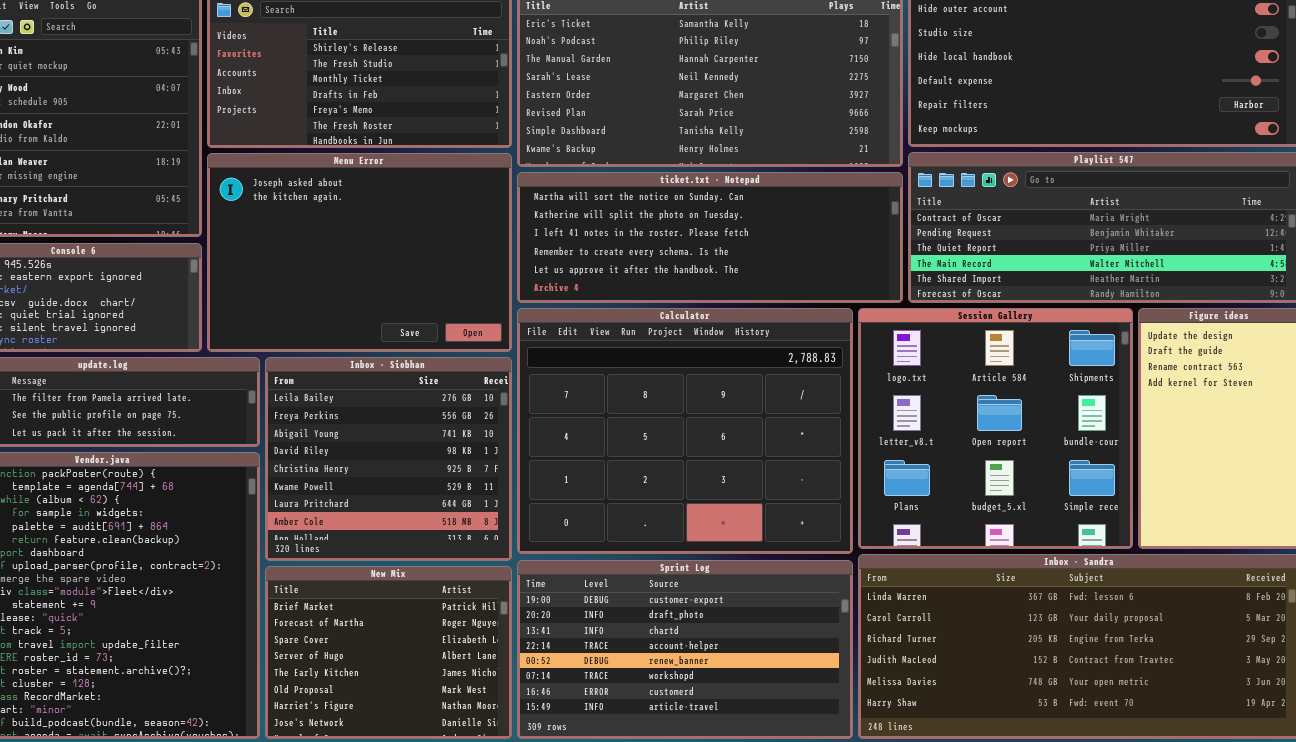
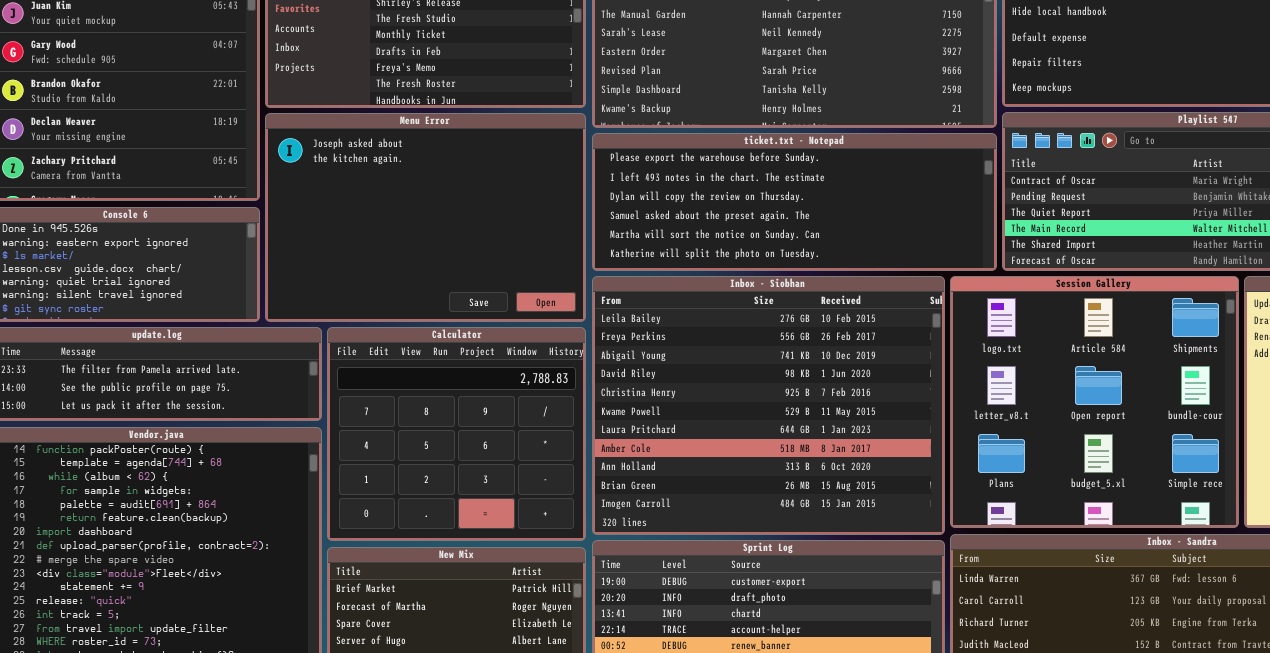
ticket.txt - Notepad: [517,172,903,303] -> [592,133,997,271], scrolled up 4 rows
Calculator: [517,308,853,554] -> [327,327,586,541], moved, resized
Inbox - Siobhan: [265,357,512,561] -> [592,276,945,535], moved, resized

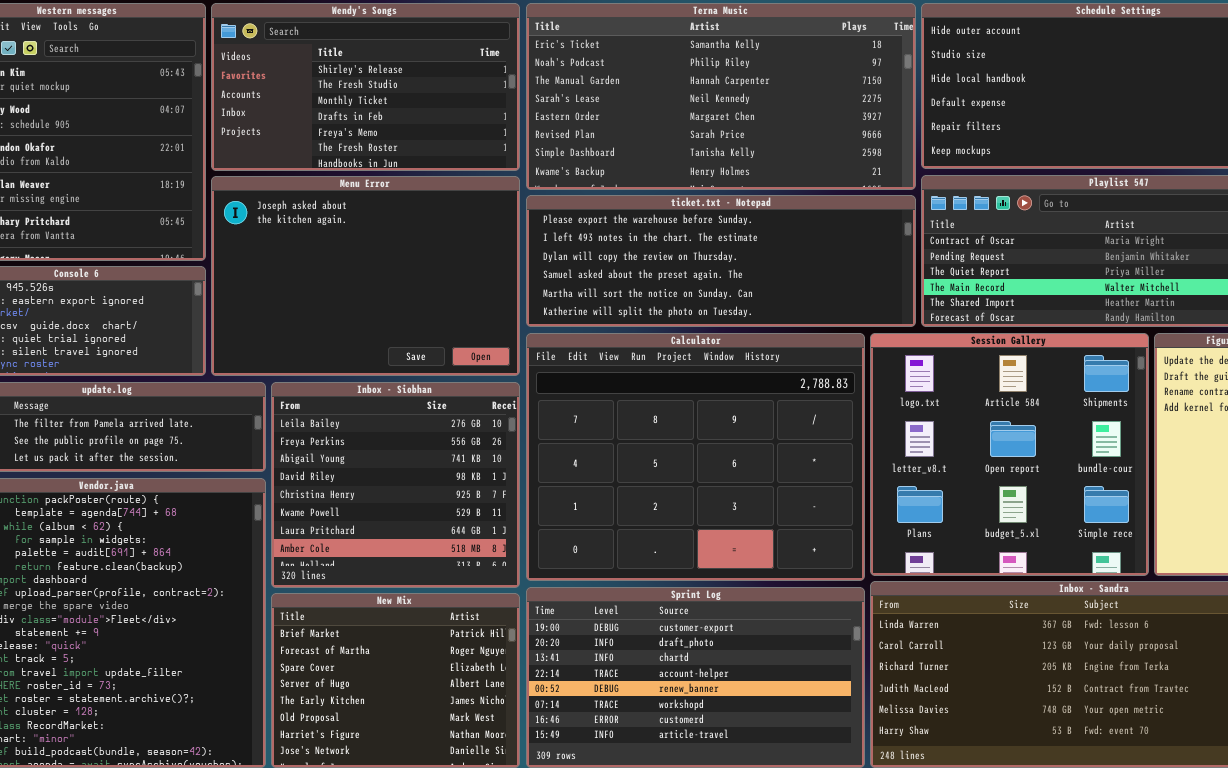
Inbox - Siobhan: [592,276,945,535] -> [271,382,520,588], moved, resized
Calculator: [327,327,586,541] -> [526,333,865,581], moved, resized

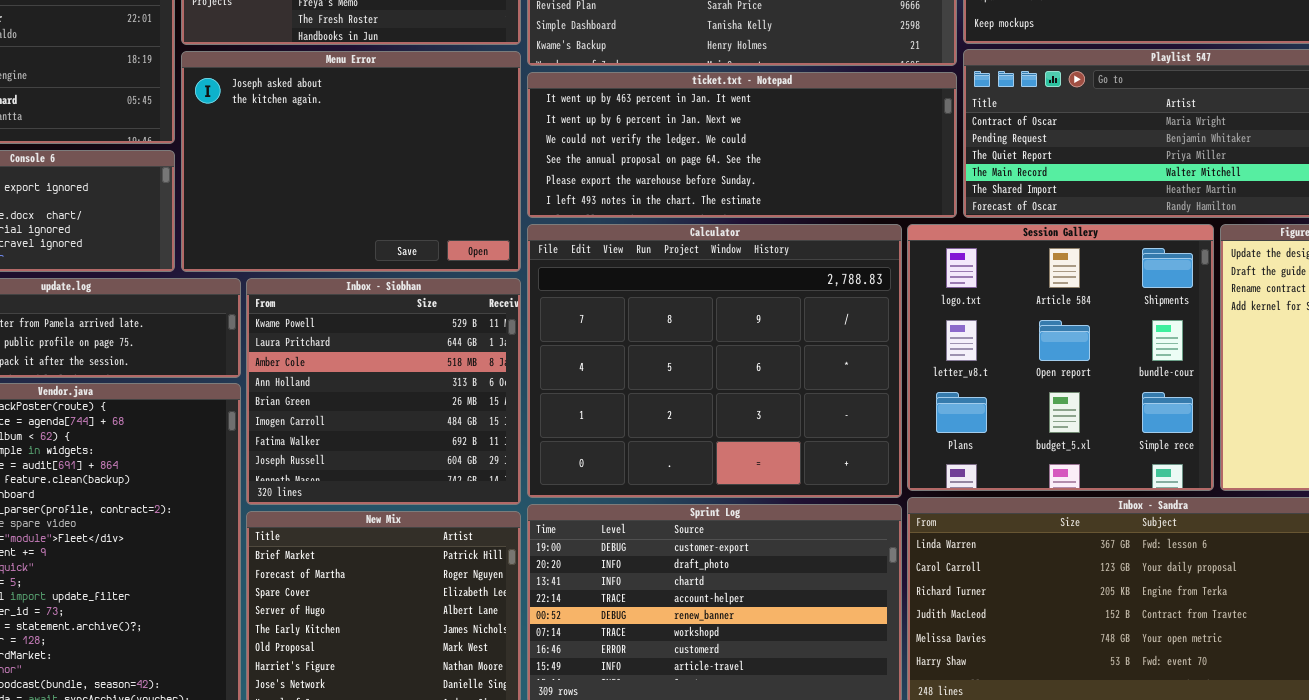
ticket.txt - Notepad: [526,195,916,327] -> [527,72,957,218], scrolled up 4 rows
Inbox - Siobhan: [271,382,520,588] -> [246,278,521,505], scrolled down 5 rows

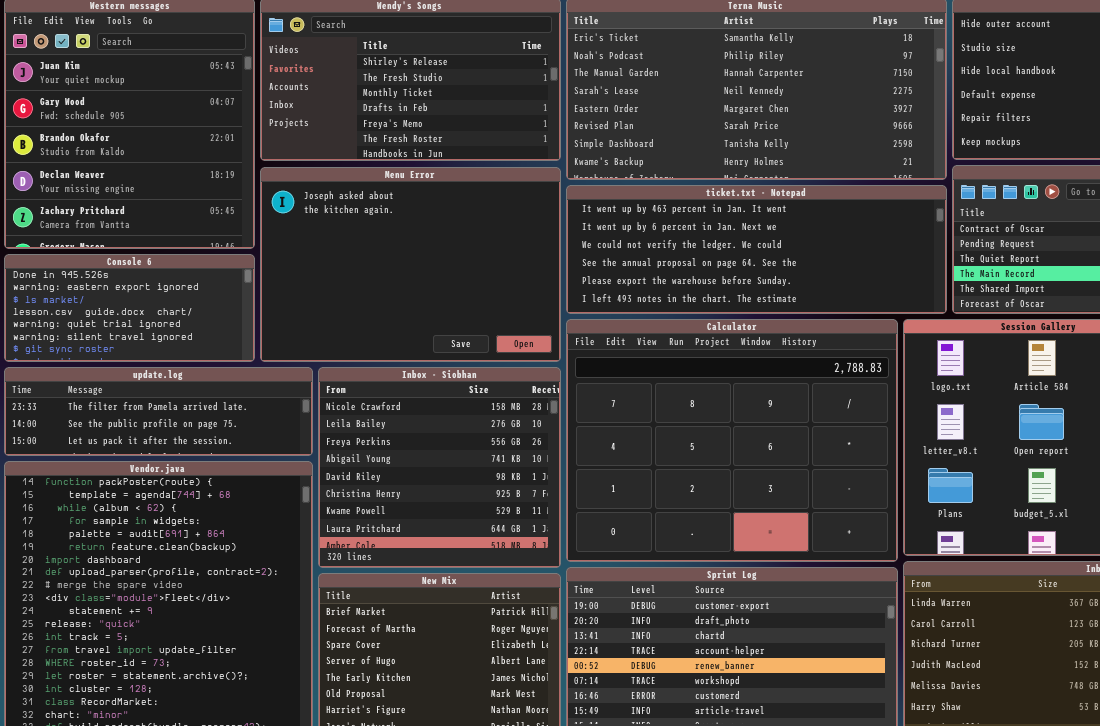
Inbox - Siobhan: [246,278,521,505] -> [318,367,561,568], scrolled up 6 rows

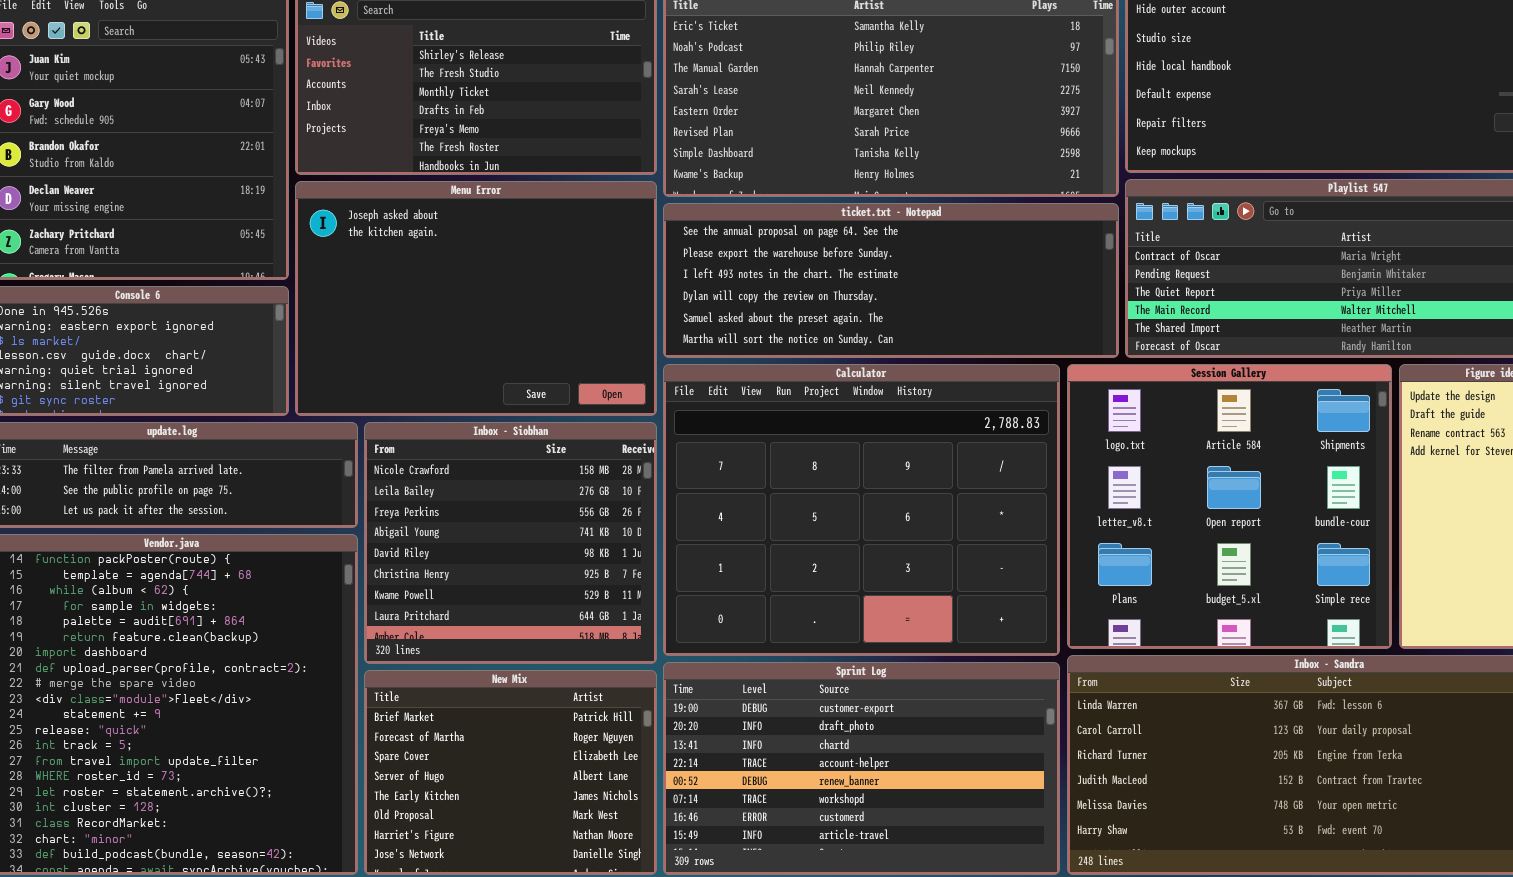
ticket.txt - Notepad: [566,185,947,314] -> [663,203,1119,358], scrolled down 3 rows

